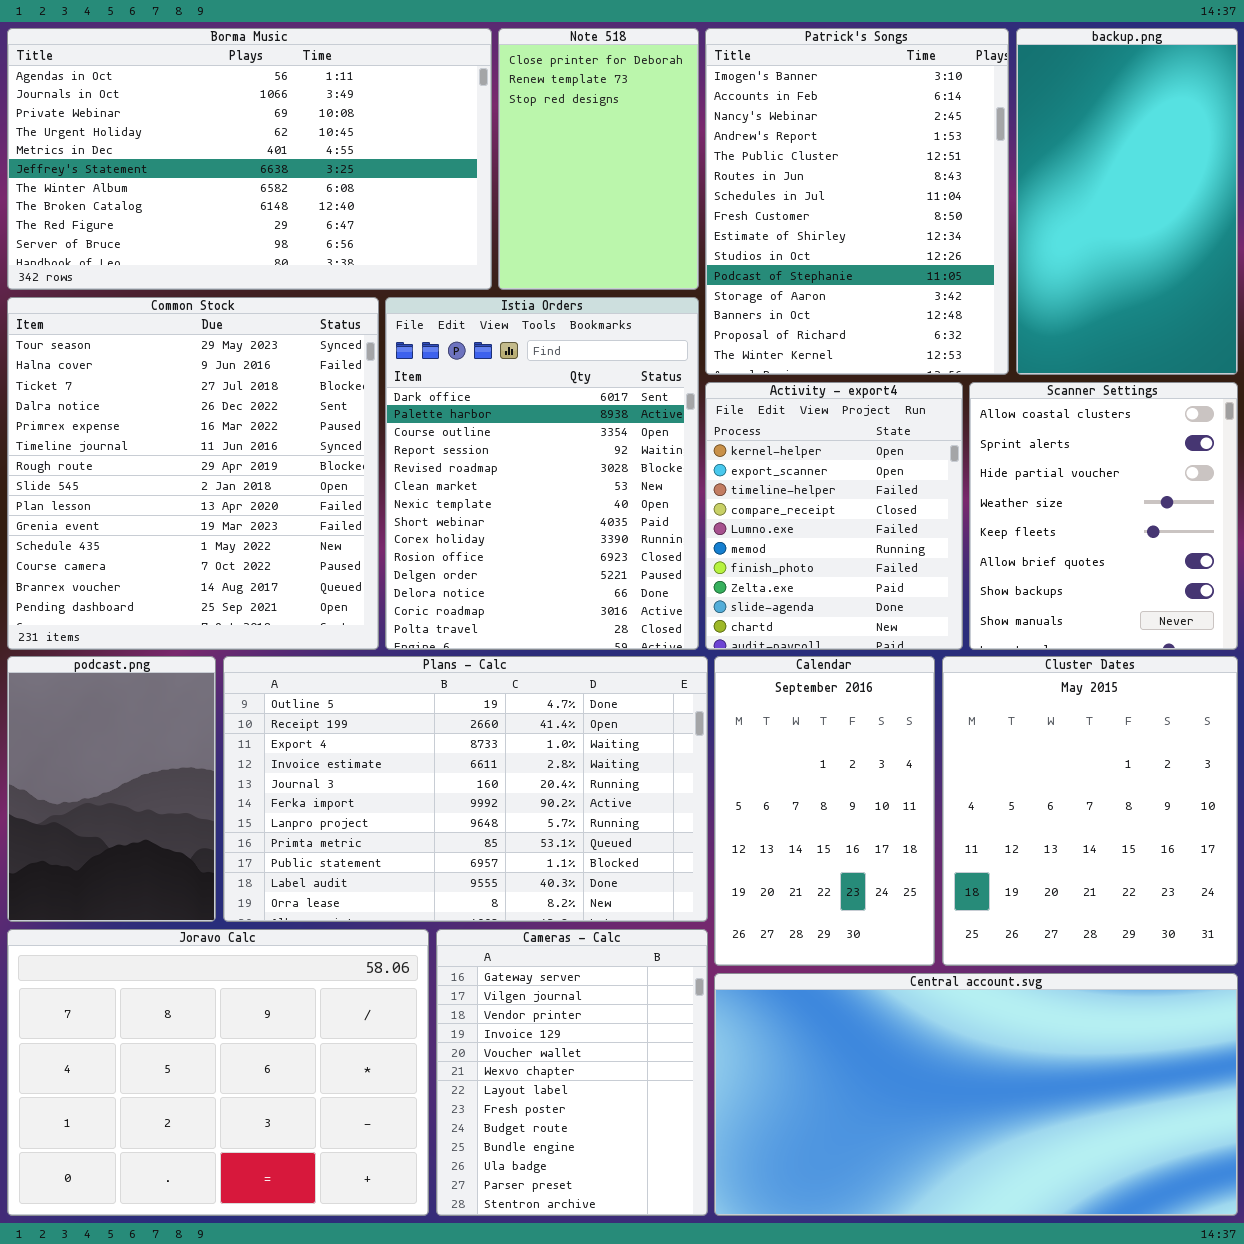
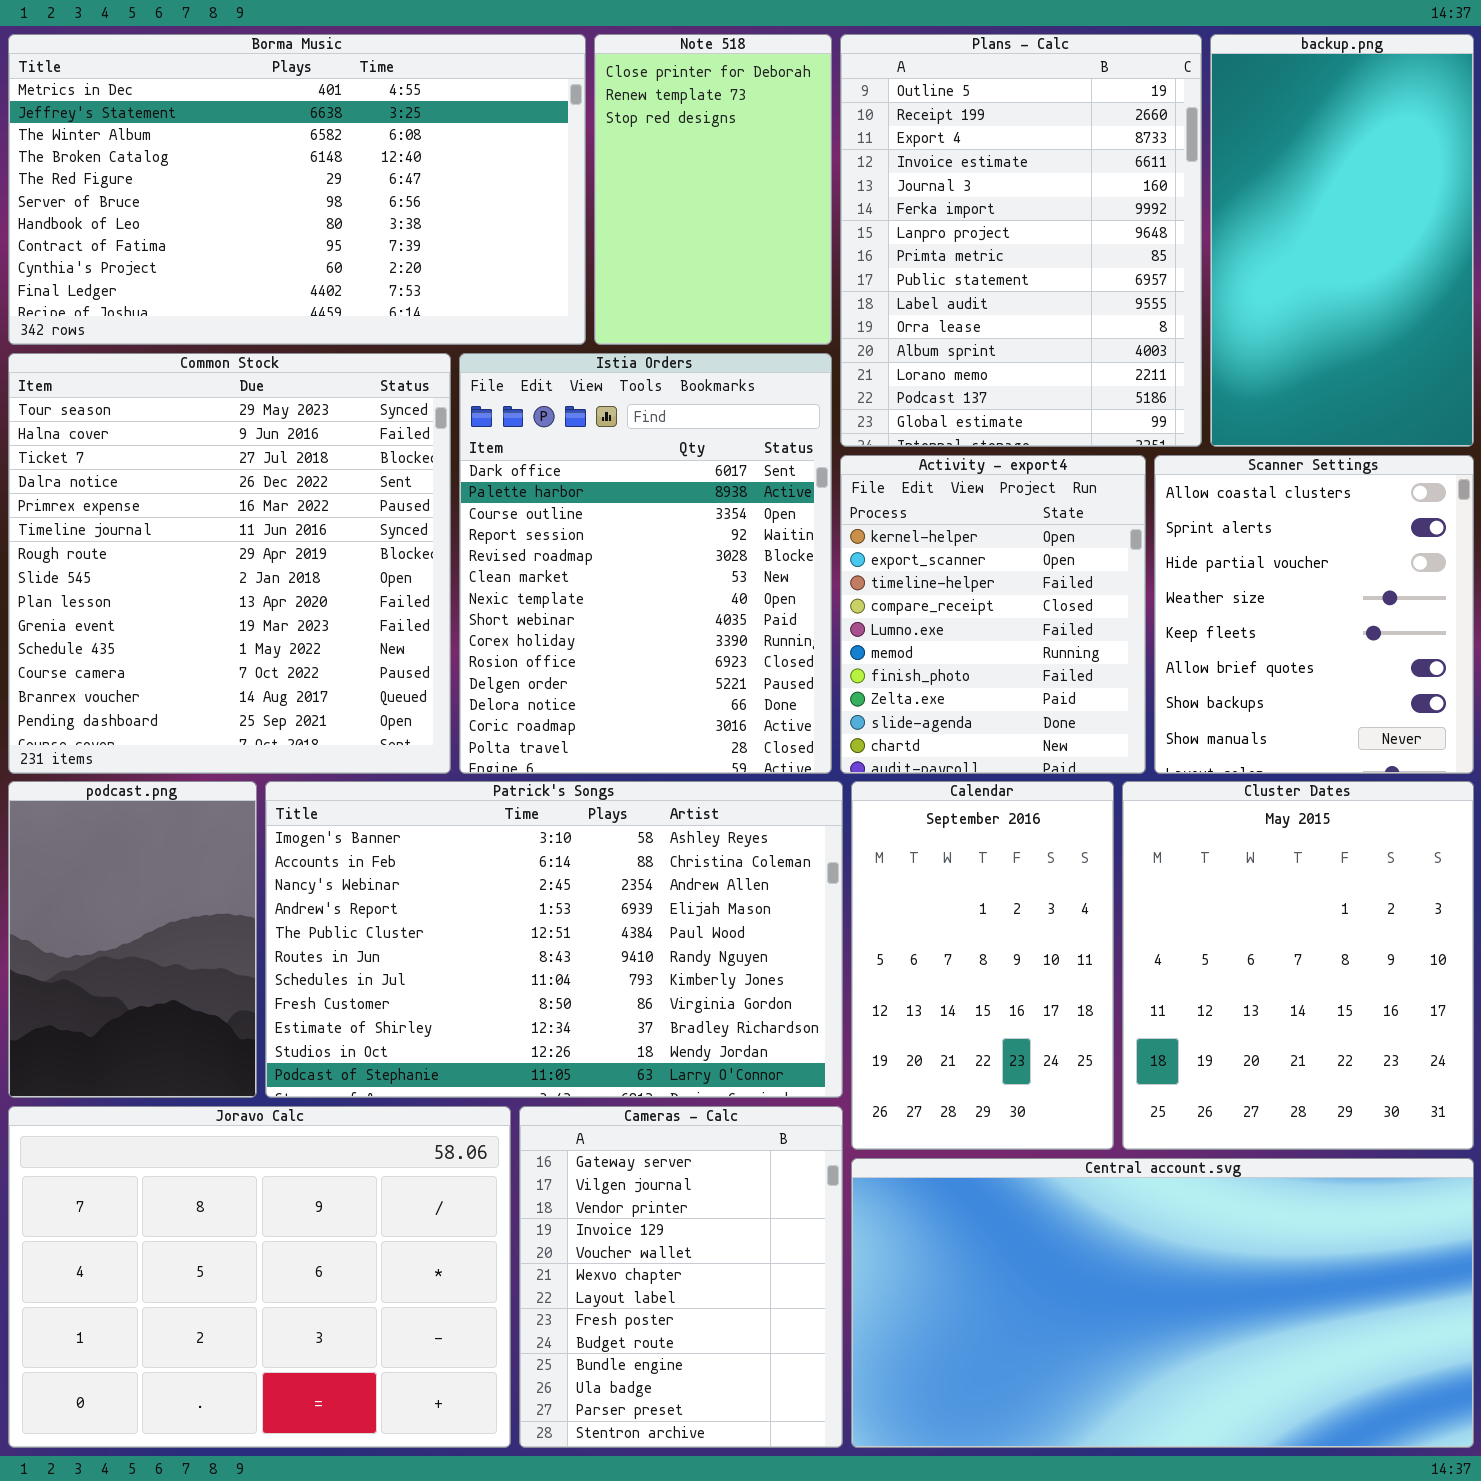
Borma Music: [7,28,492,290] -> [8,34,586,345], scrolled down 4 rows
Patrick's Songs: [705,28,1009,375] -> [265,781,843,1098], moved, resized
Plans - Calc: [223,656,708,922] -> [840,34,1202,447], moved, resized

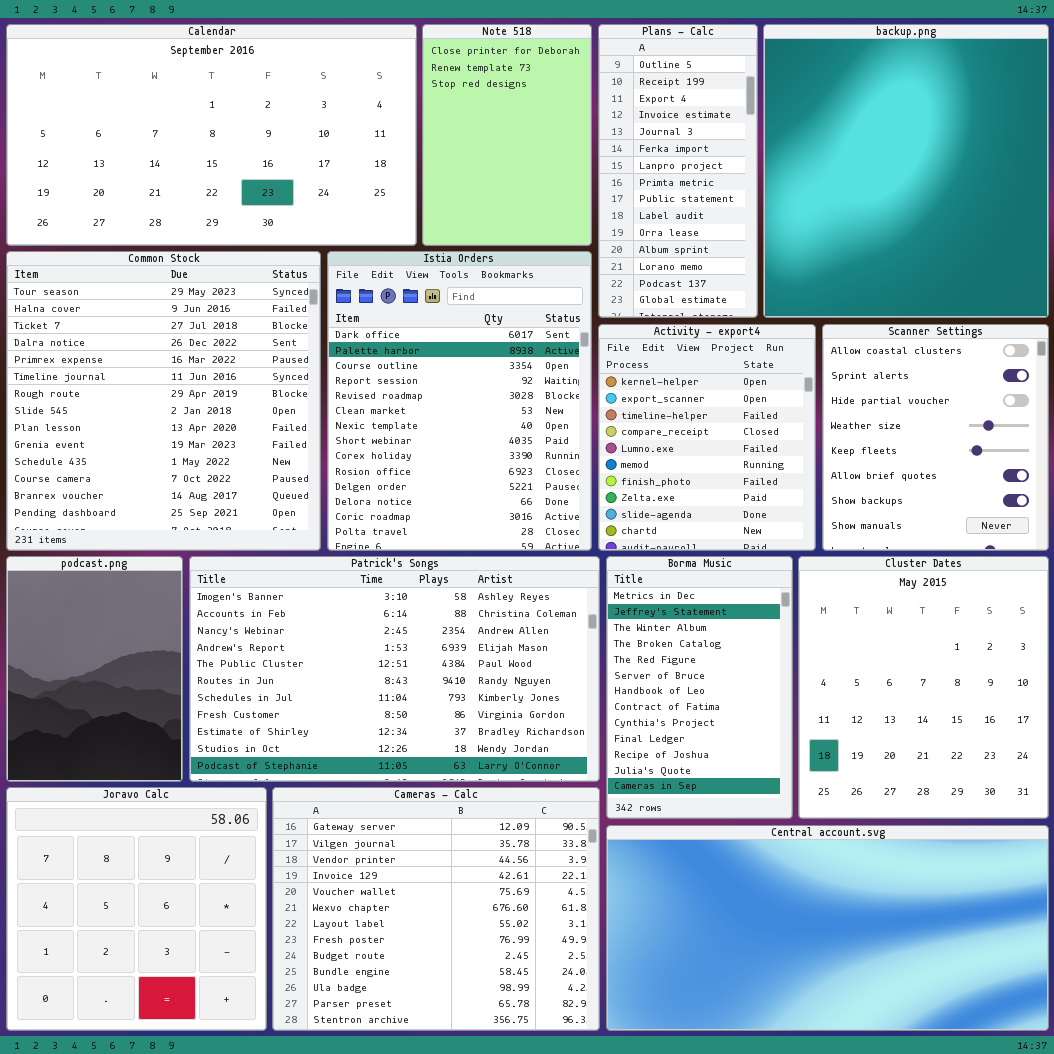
Borma Music: [8,34,586,345] -> [606,556,793,819], moved, resized
Plans - Calc: [840,34,1202,447] -> [598,24,758,318], resized
backup.png: [1210,34,1474,447] -> [763,24,1049,318], resized
Calendar: [851,781,1114,1150] -> [6,24,417,246], moved, resized
Joravo Calc: [8,1106,511,1448] -> [6,787,267,1031], resized
Cameras - Calc: [519,1106,843,1448] -> [272,787,600,1031], resized

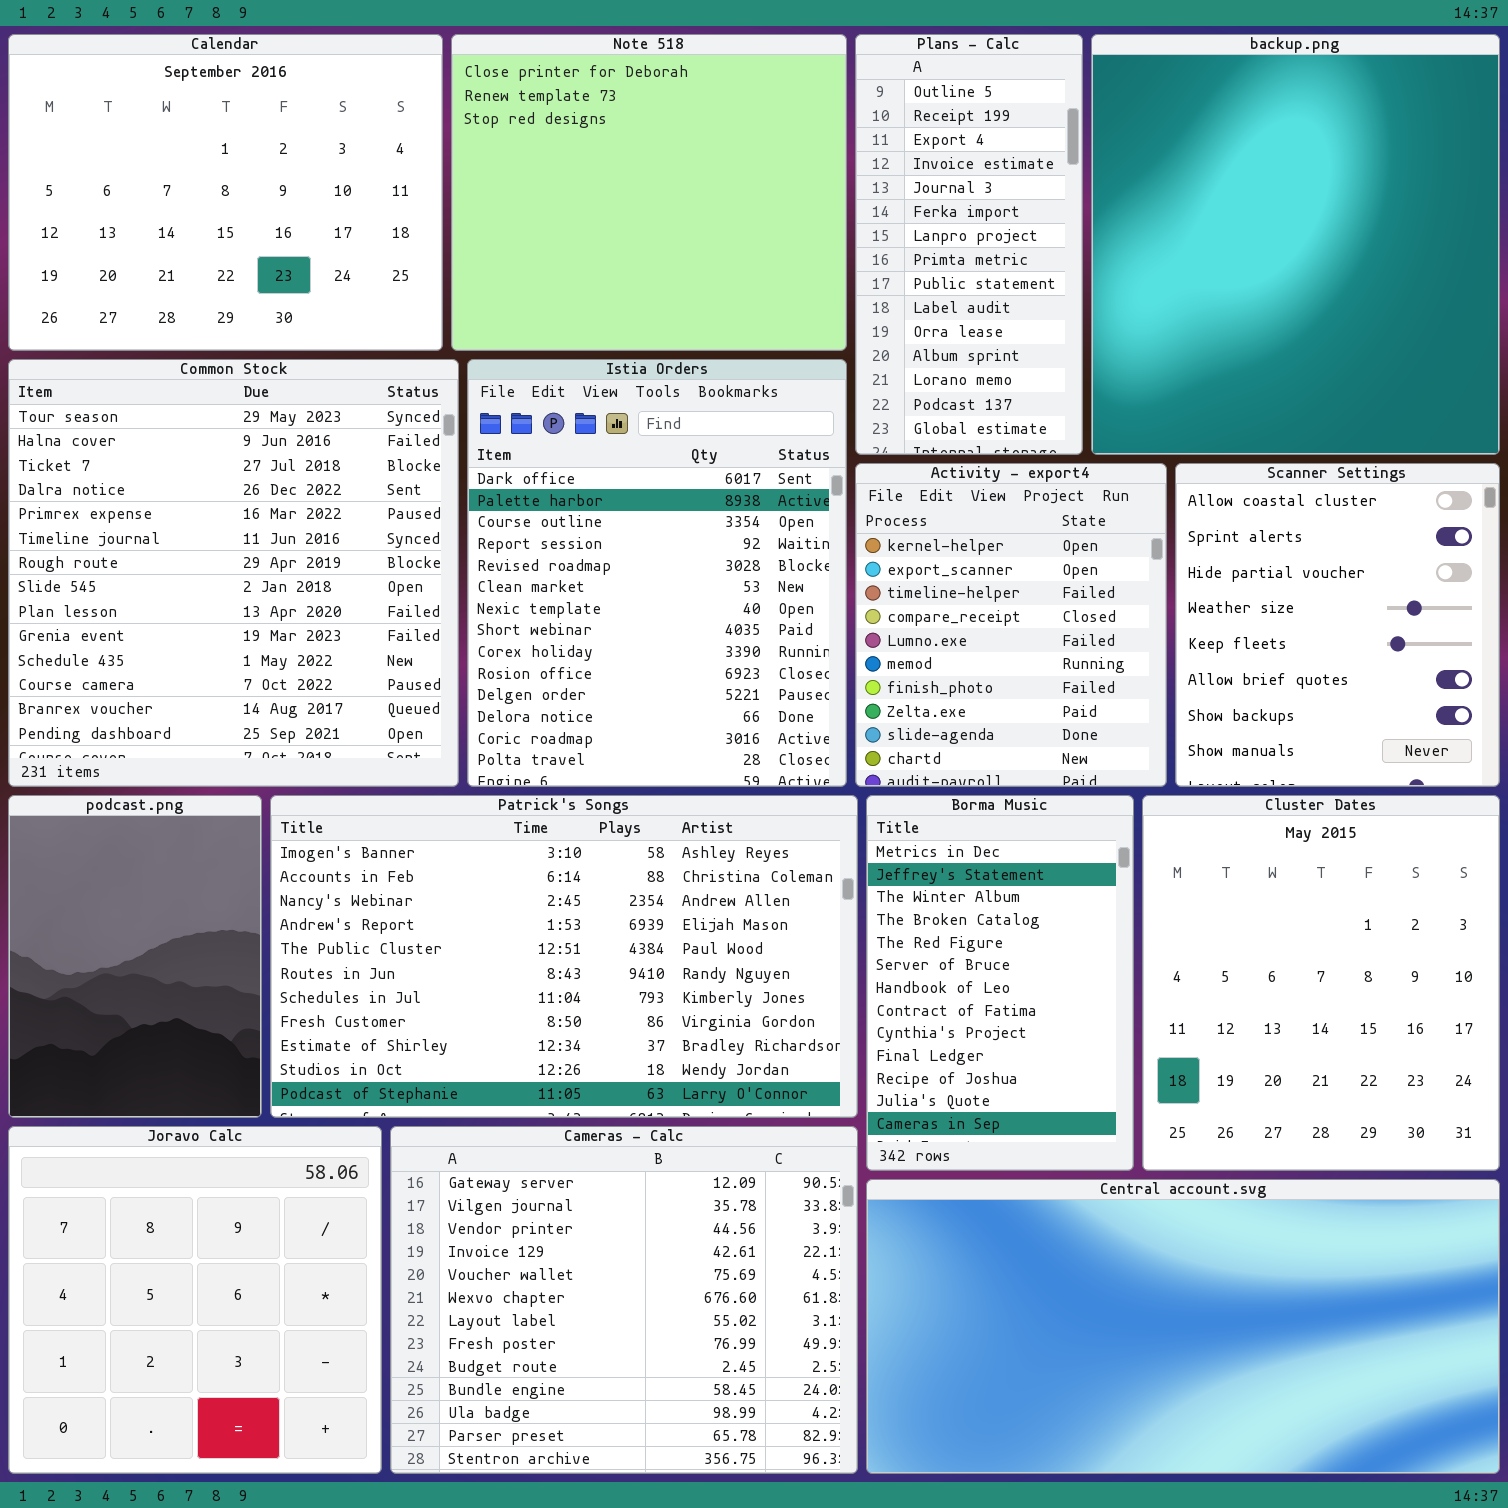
Calendar: [6,24,417,246] -> [8,34,443,351], resized
Note 518: [422,24,592,246] -> [451,34,847,351], resized

